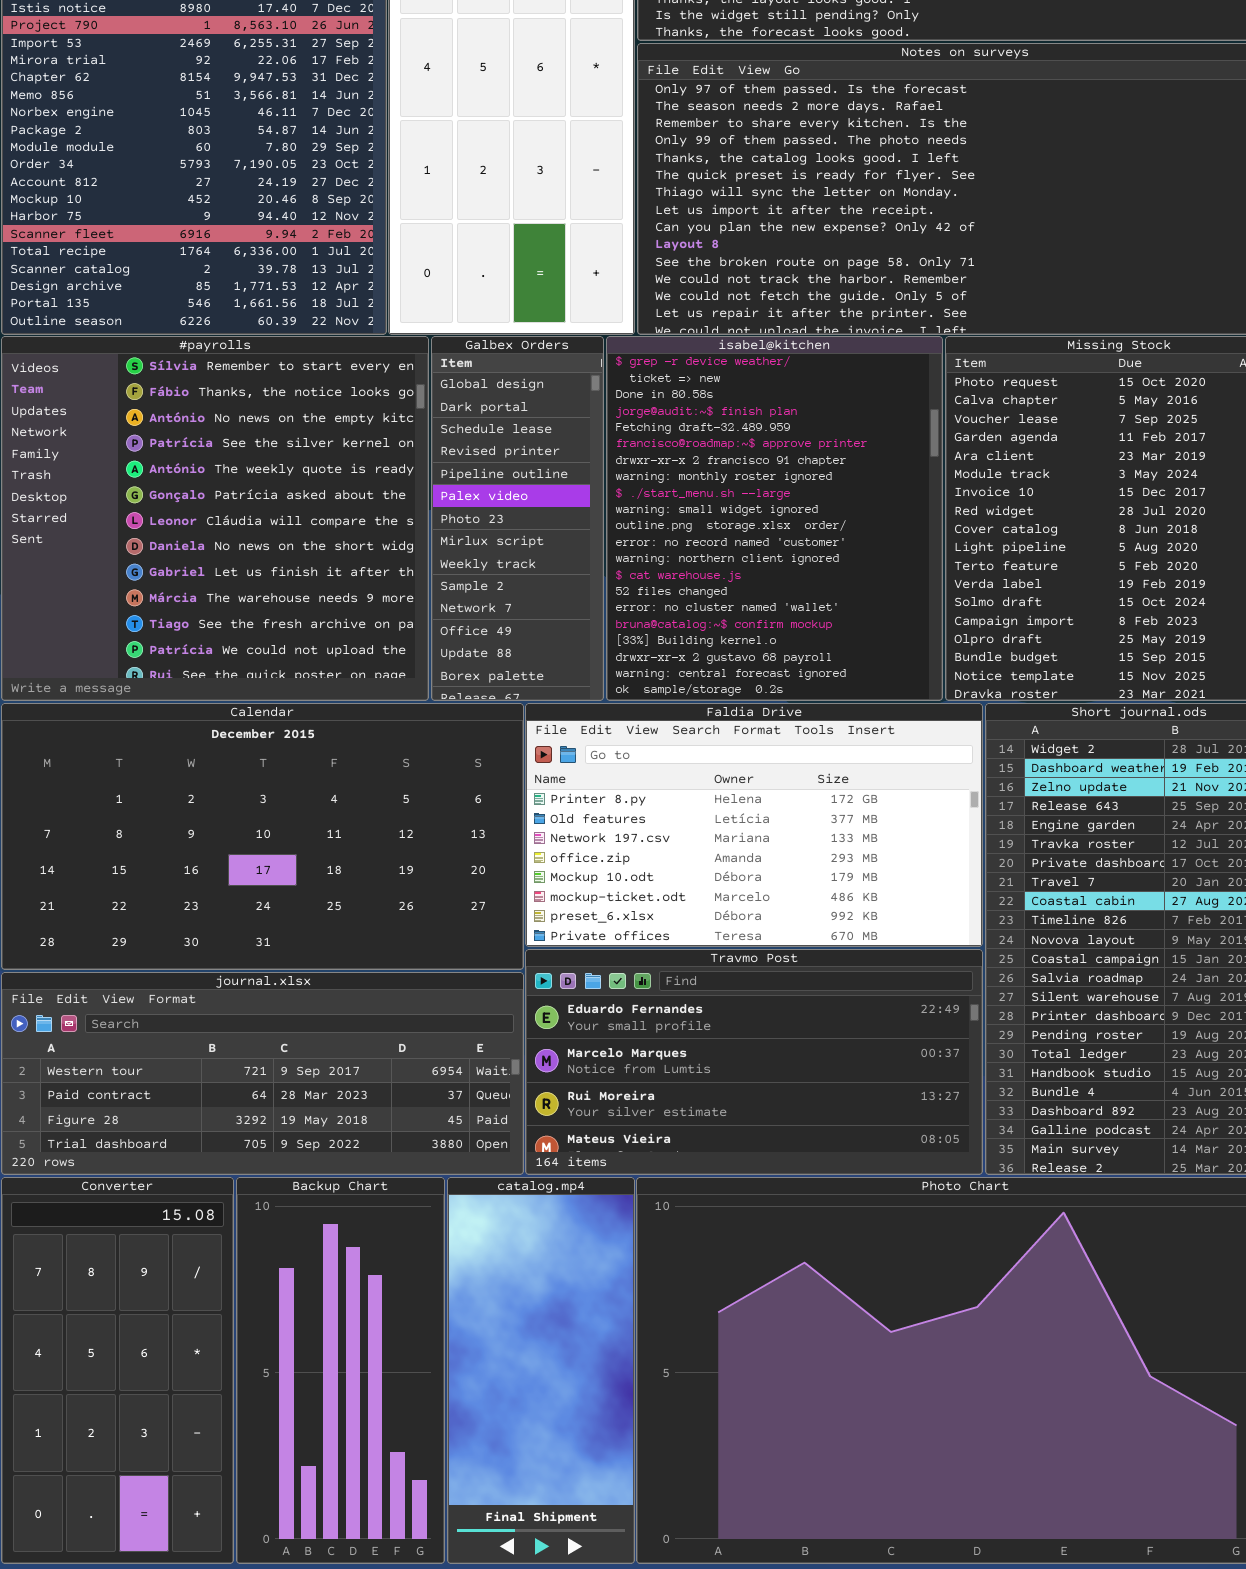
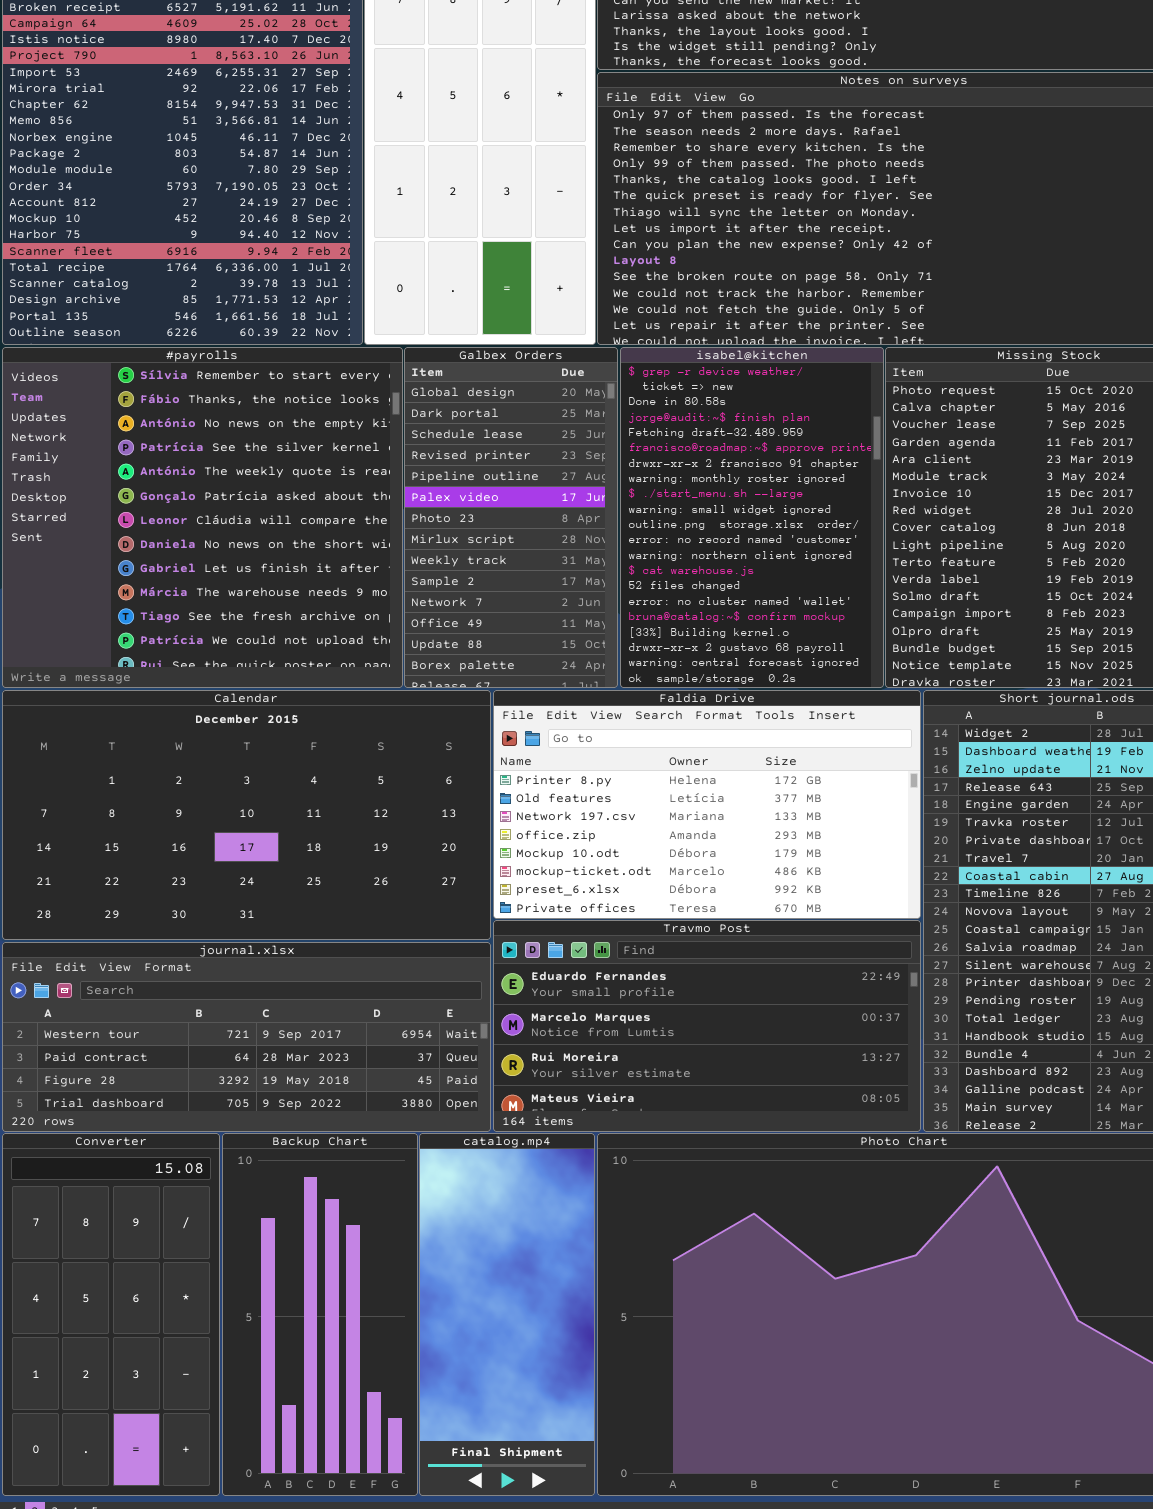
Galbex Orders: [431,336,604,701] -> [404,347,618,688], resized
isabel@kitchen: [606,336,943,701] -> [620,347,884,688], resized

